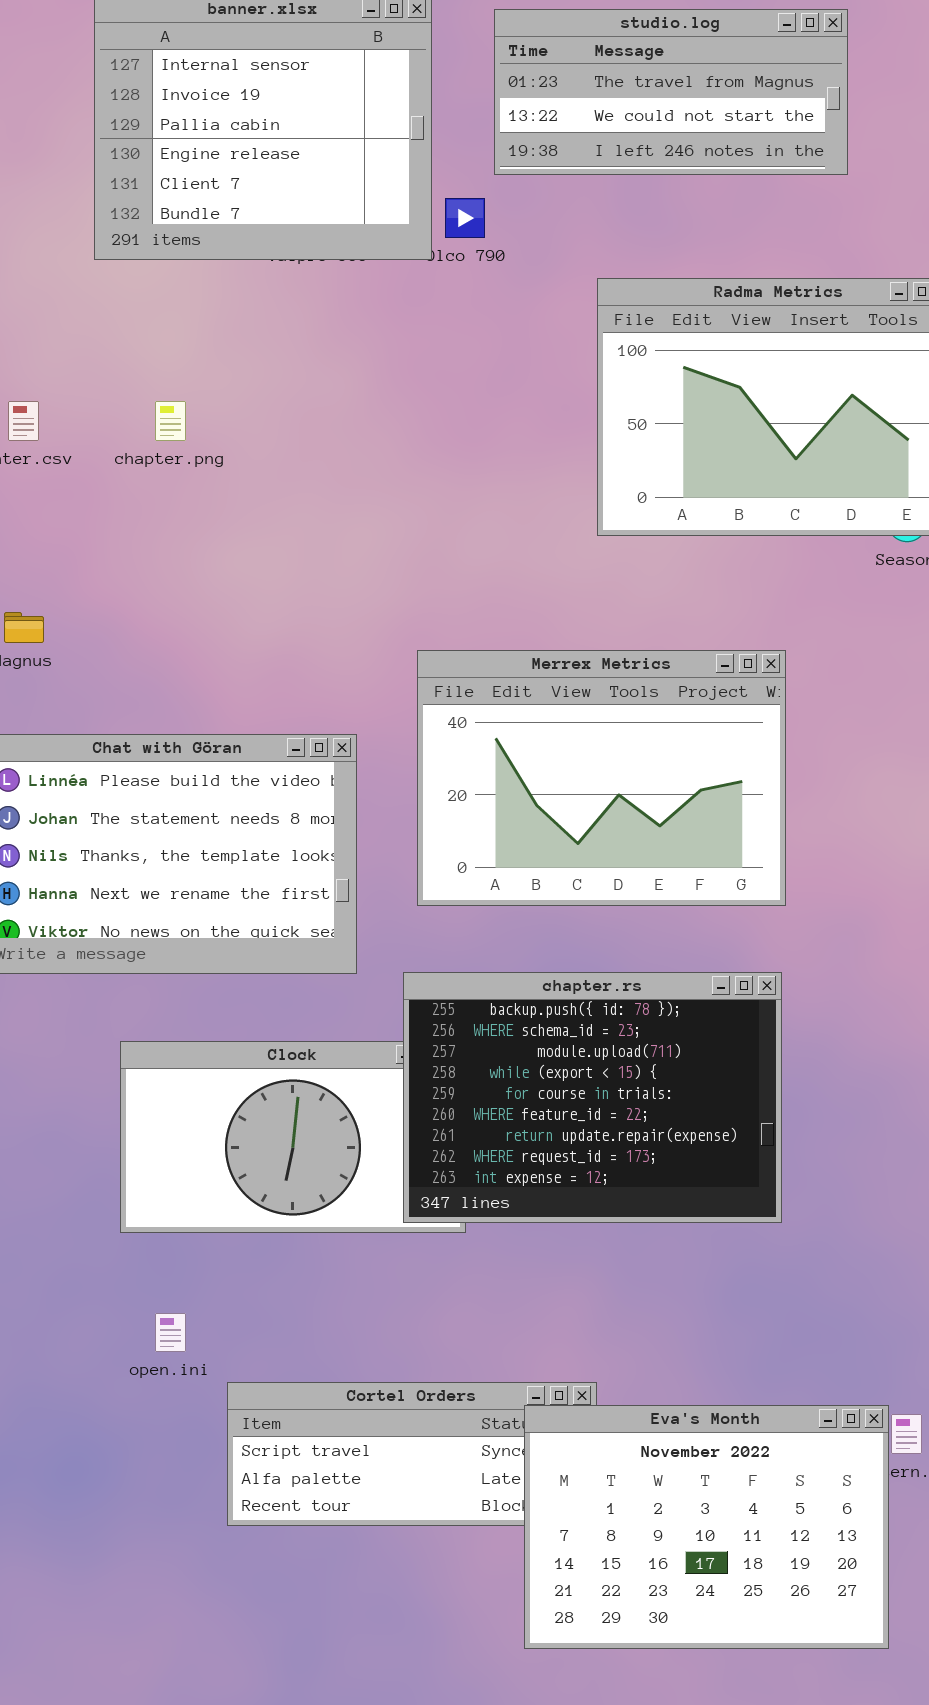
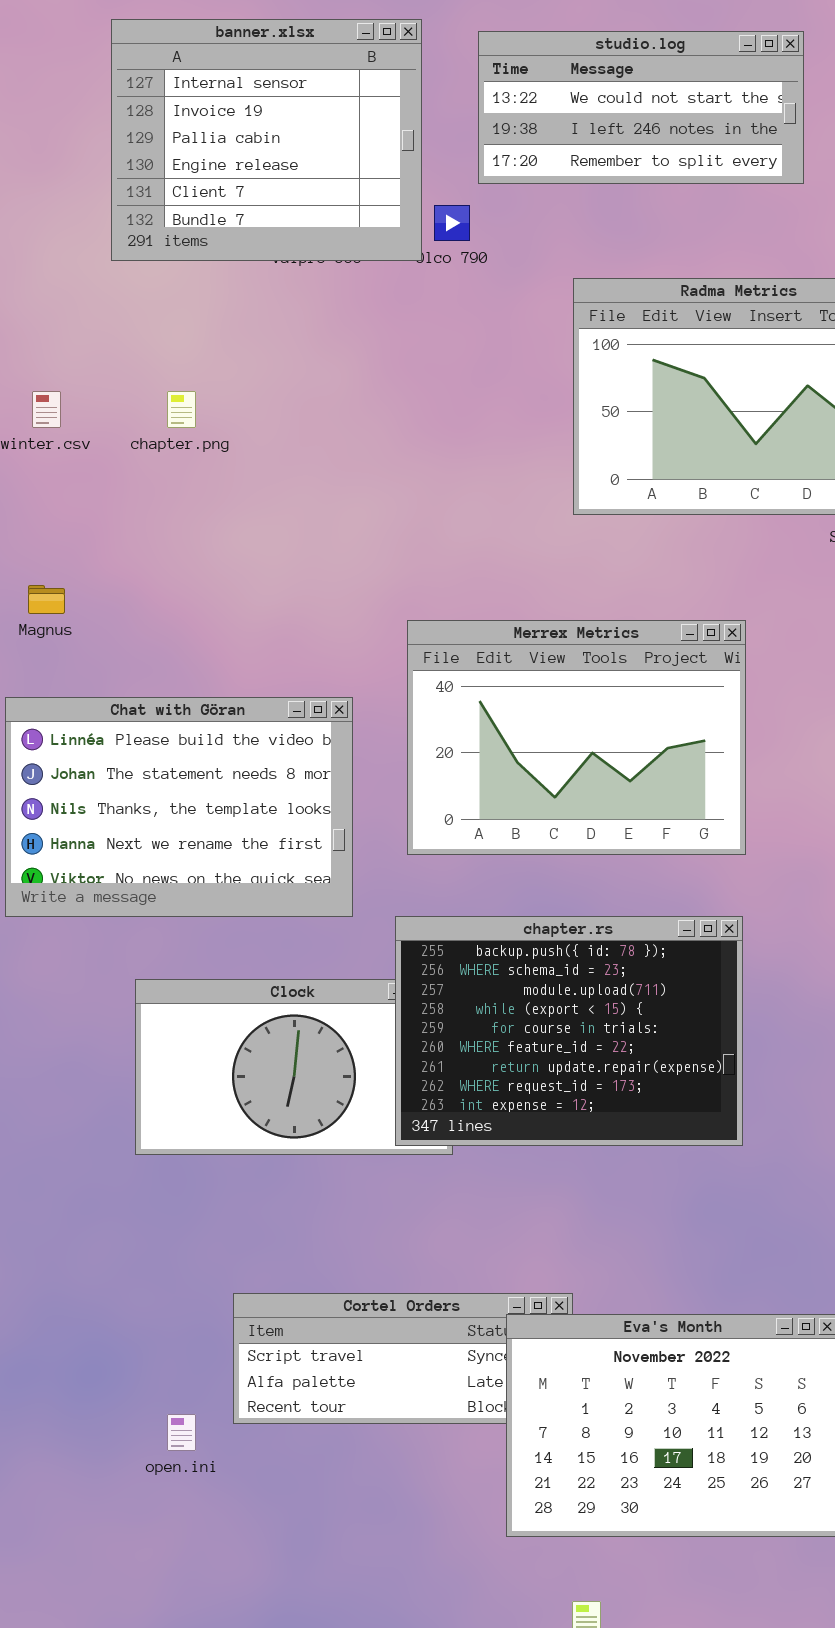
studio.log: [494,9,848,175] -> [478,31,804,184], scrolled down 1 row
open.ini: [155,1313,186,1352] -> [167,1414,196,1451], moved

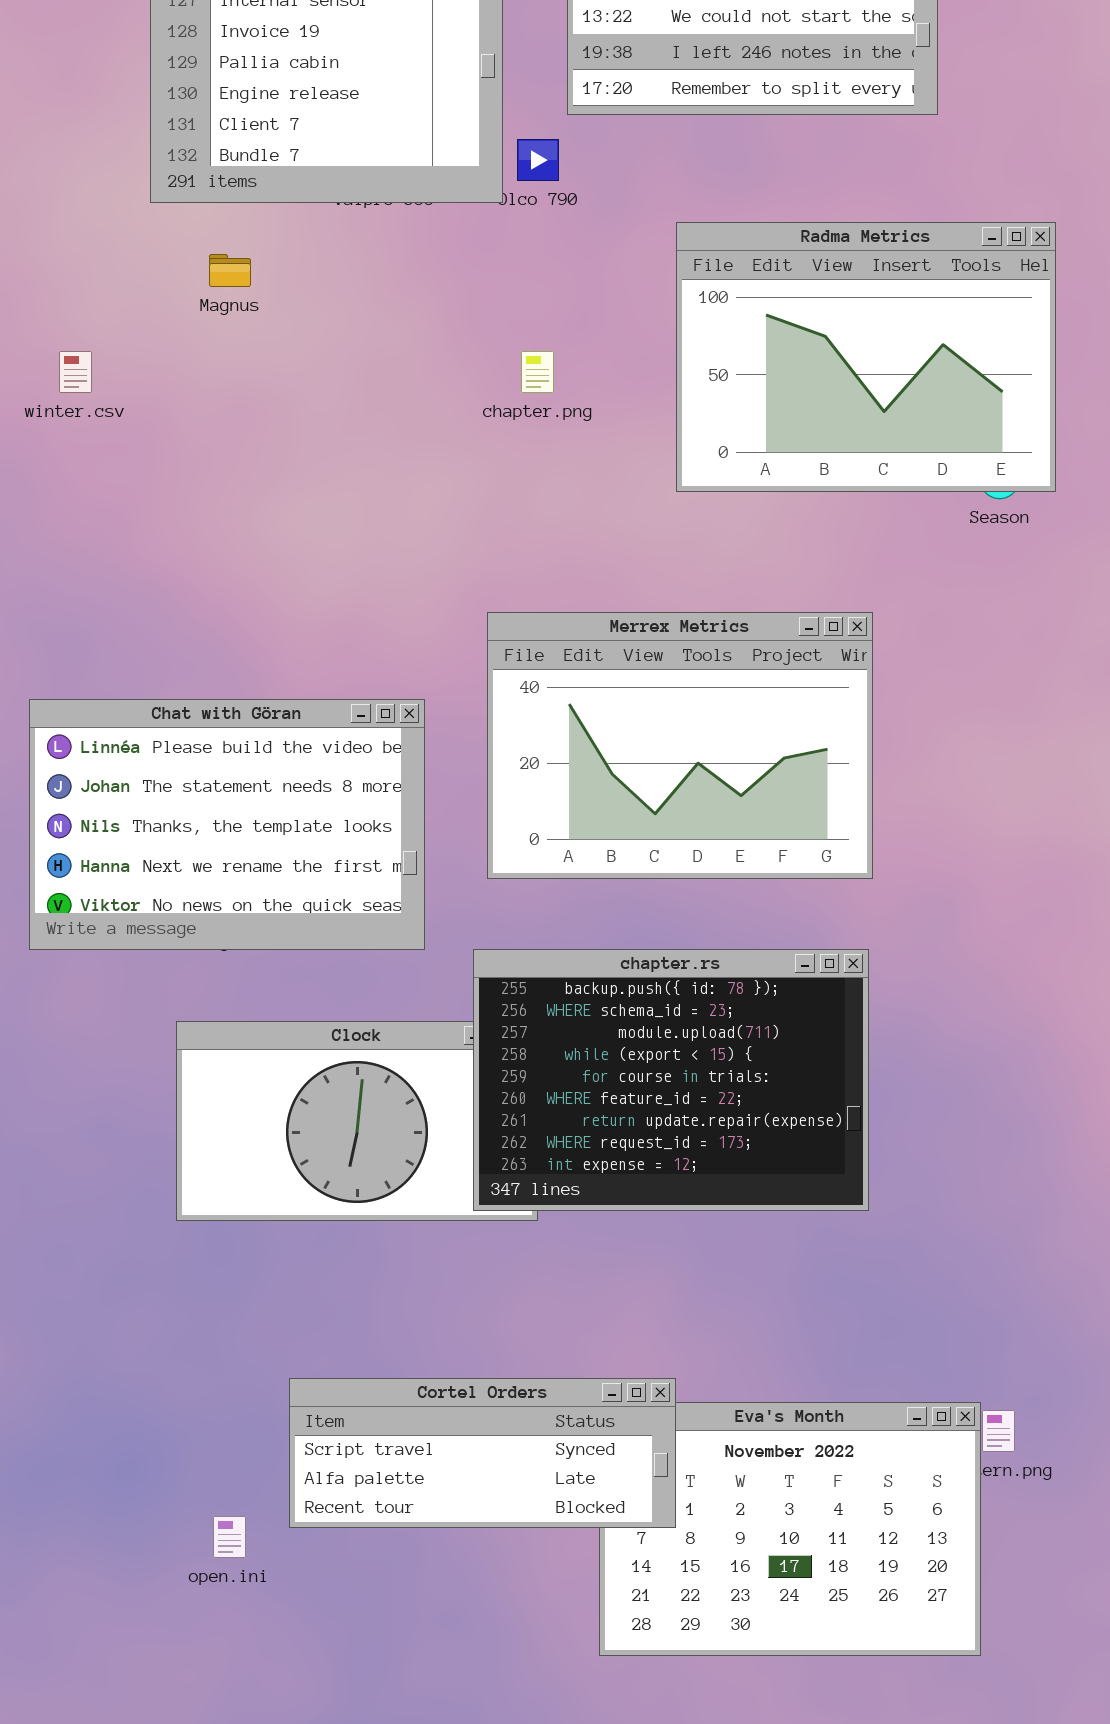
chapter.png: [167,391,196,428] -> [521,351,554,393], moved
Magnus: [28,585,65,614] -> [209,254,251,287], moved
Cortel Orders: [233,1293,573,1424] -> [289,1378,676,1528], raised

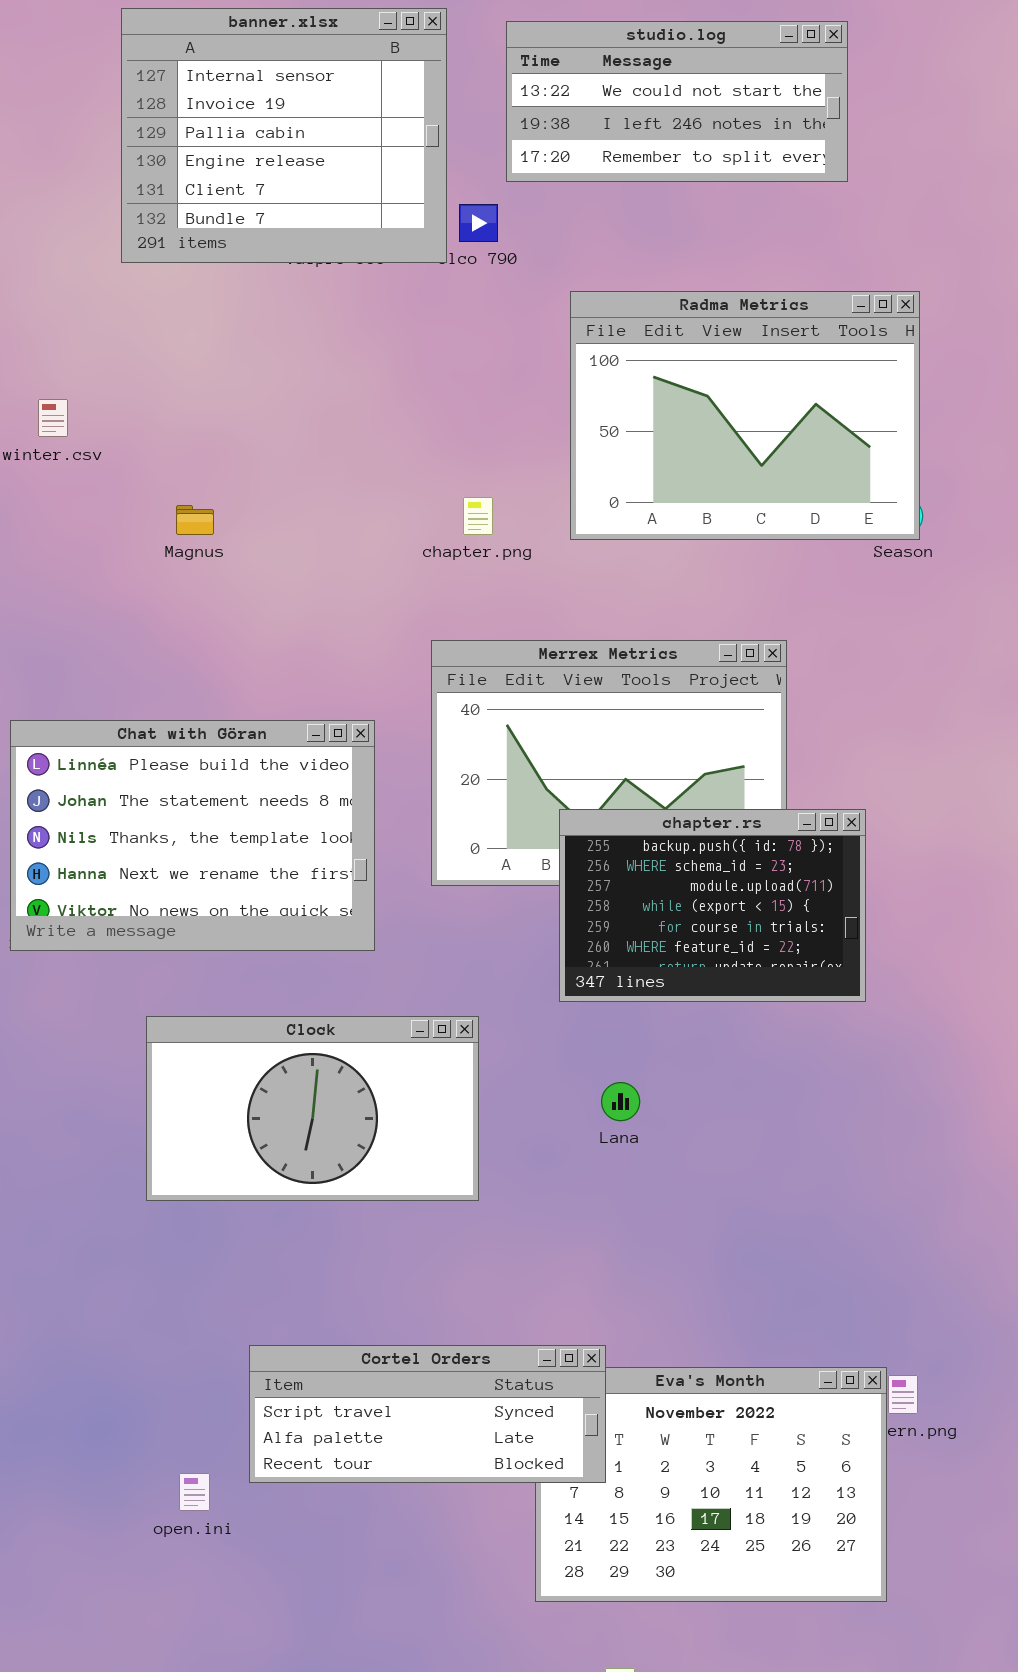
Radma Metrics: [676,222,1056,492] -> [570,291,920,540], moved
Magnus: [209,254,251,287] -> [176,505,214,535], moved
chapter.png: [521,351,554,393] -> [463,497,493,535], moved
chapter.rs: [473,949,869,1211] -> [559,809,866,1002], moved, resized

